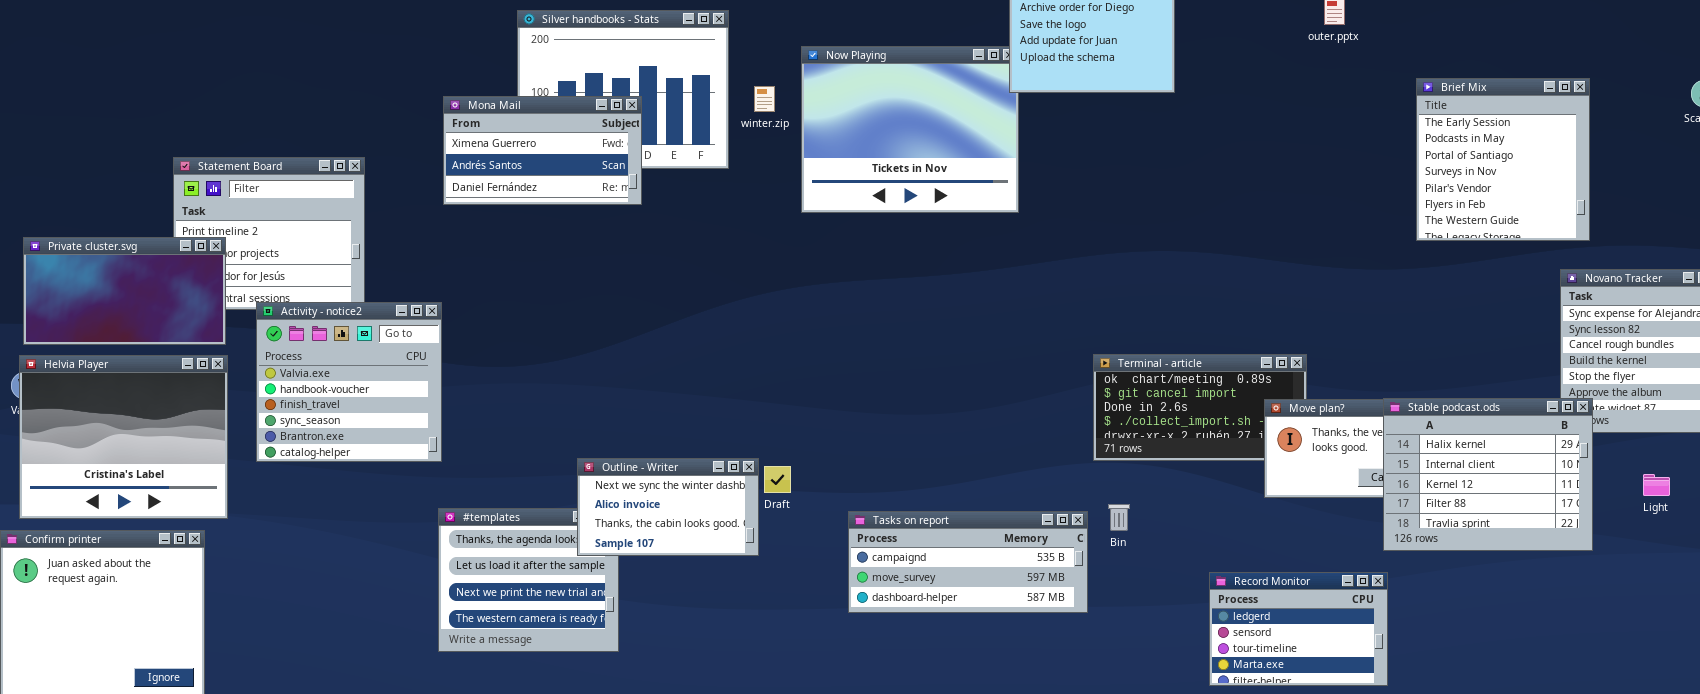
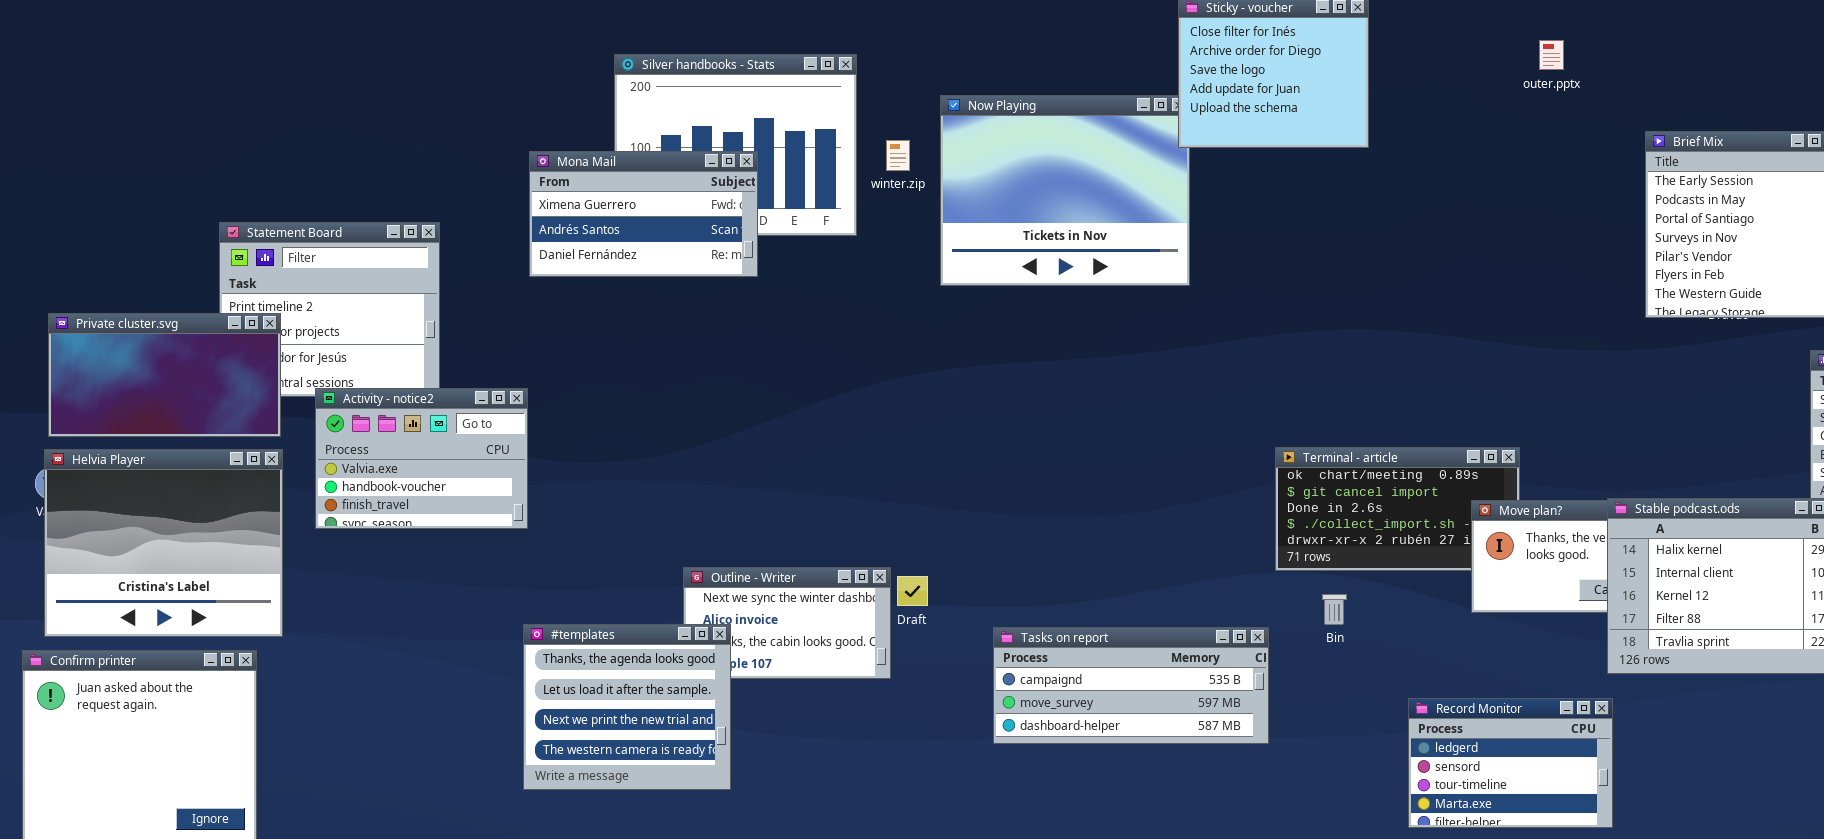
Activity - notice2: [256,302,442,462] -> [315,388,528,529], resized
Bin: [1108,504,1130,531] -> [1322,594,1347,625], moved
#templates: [438,508,619,652] -> [523,624,731,790], raised

